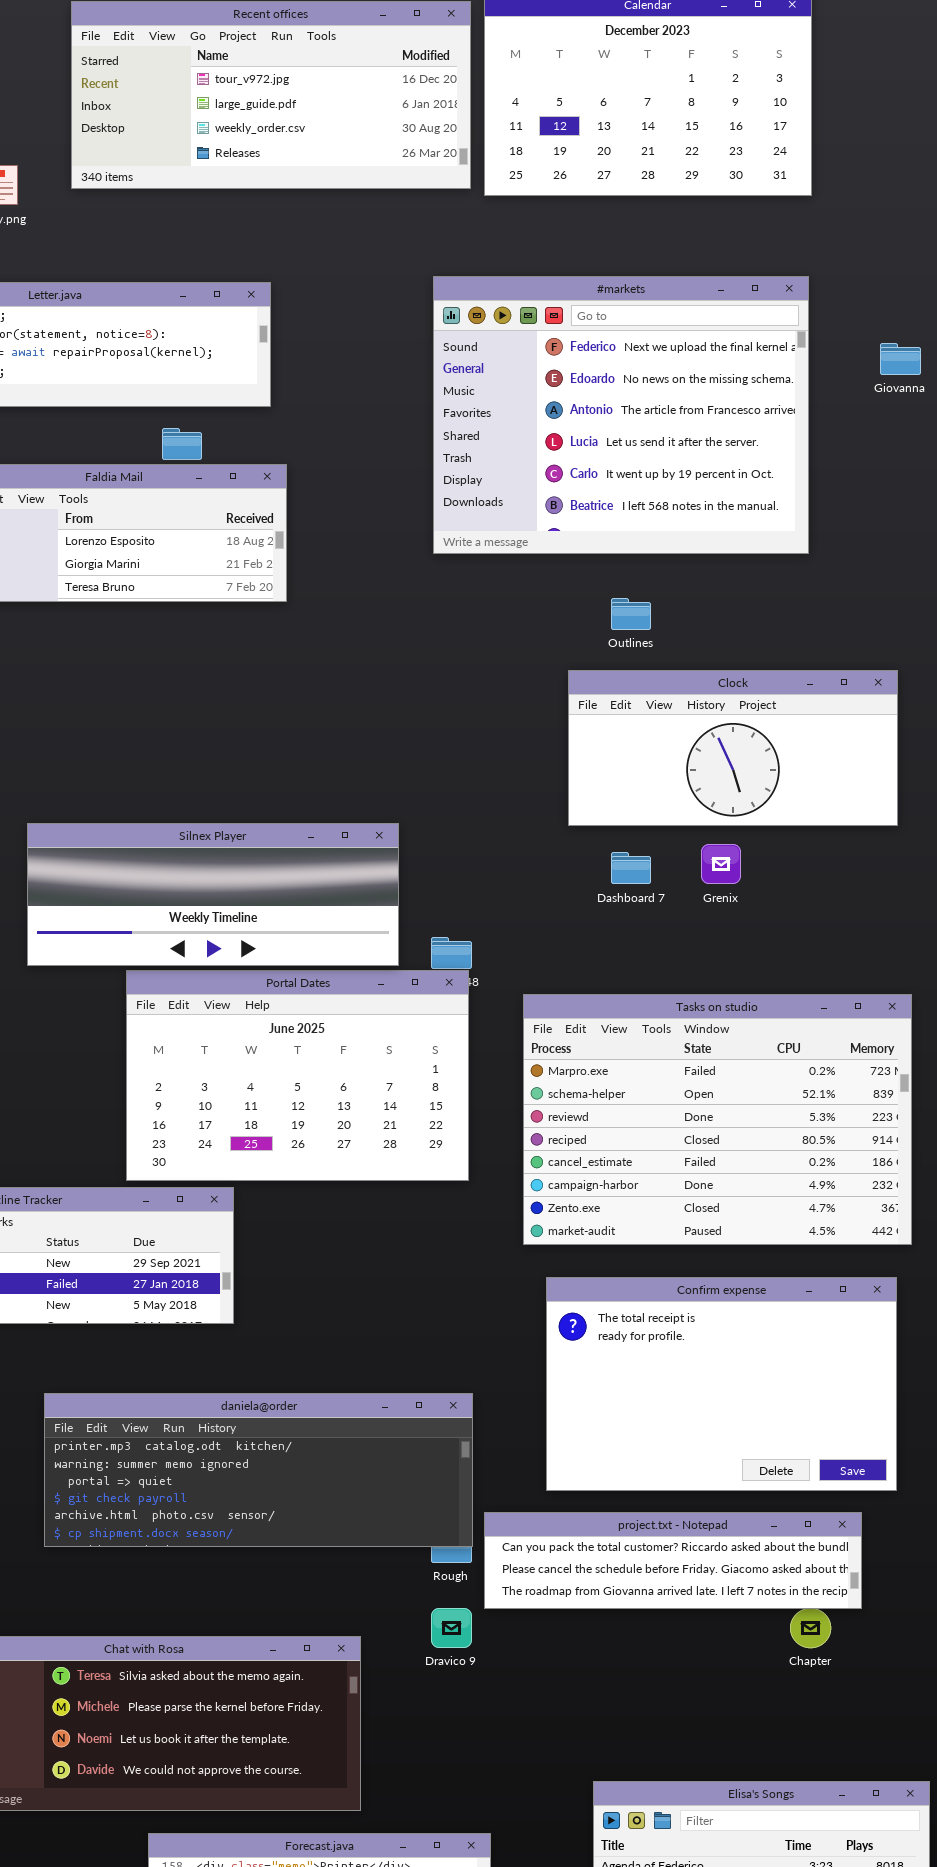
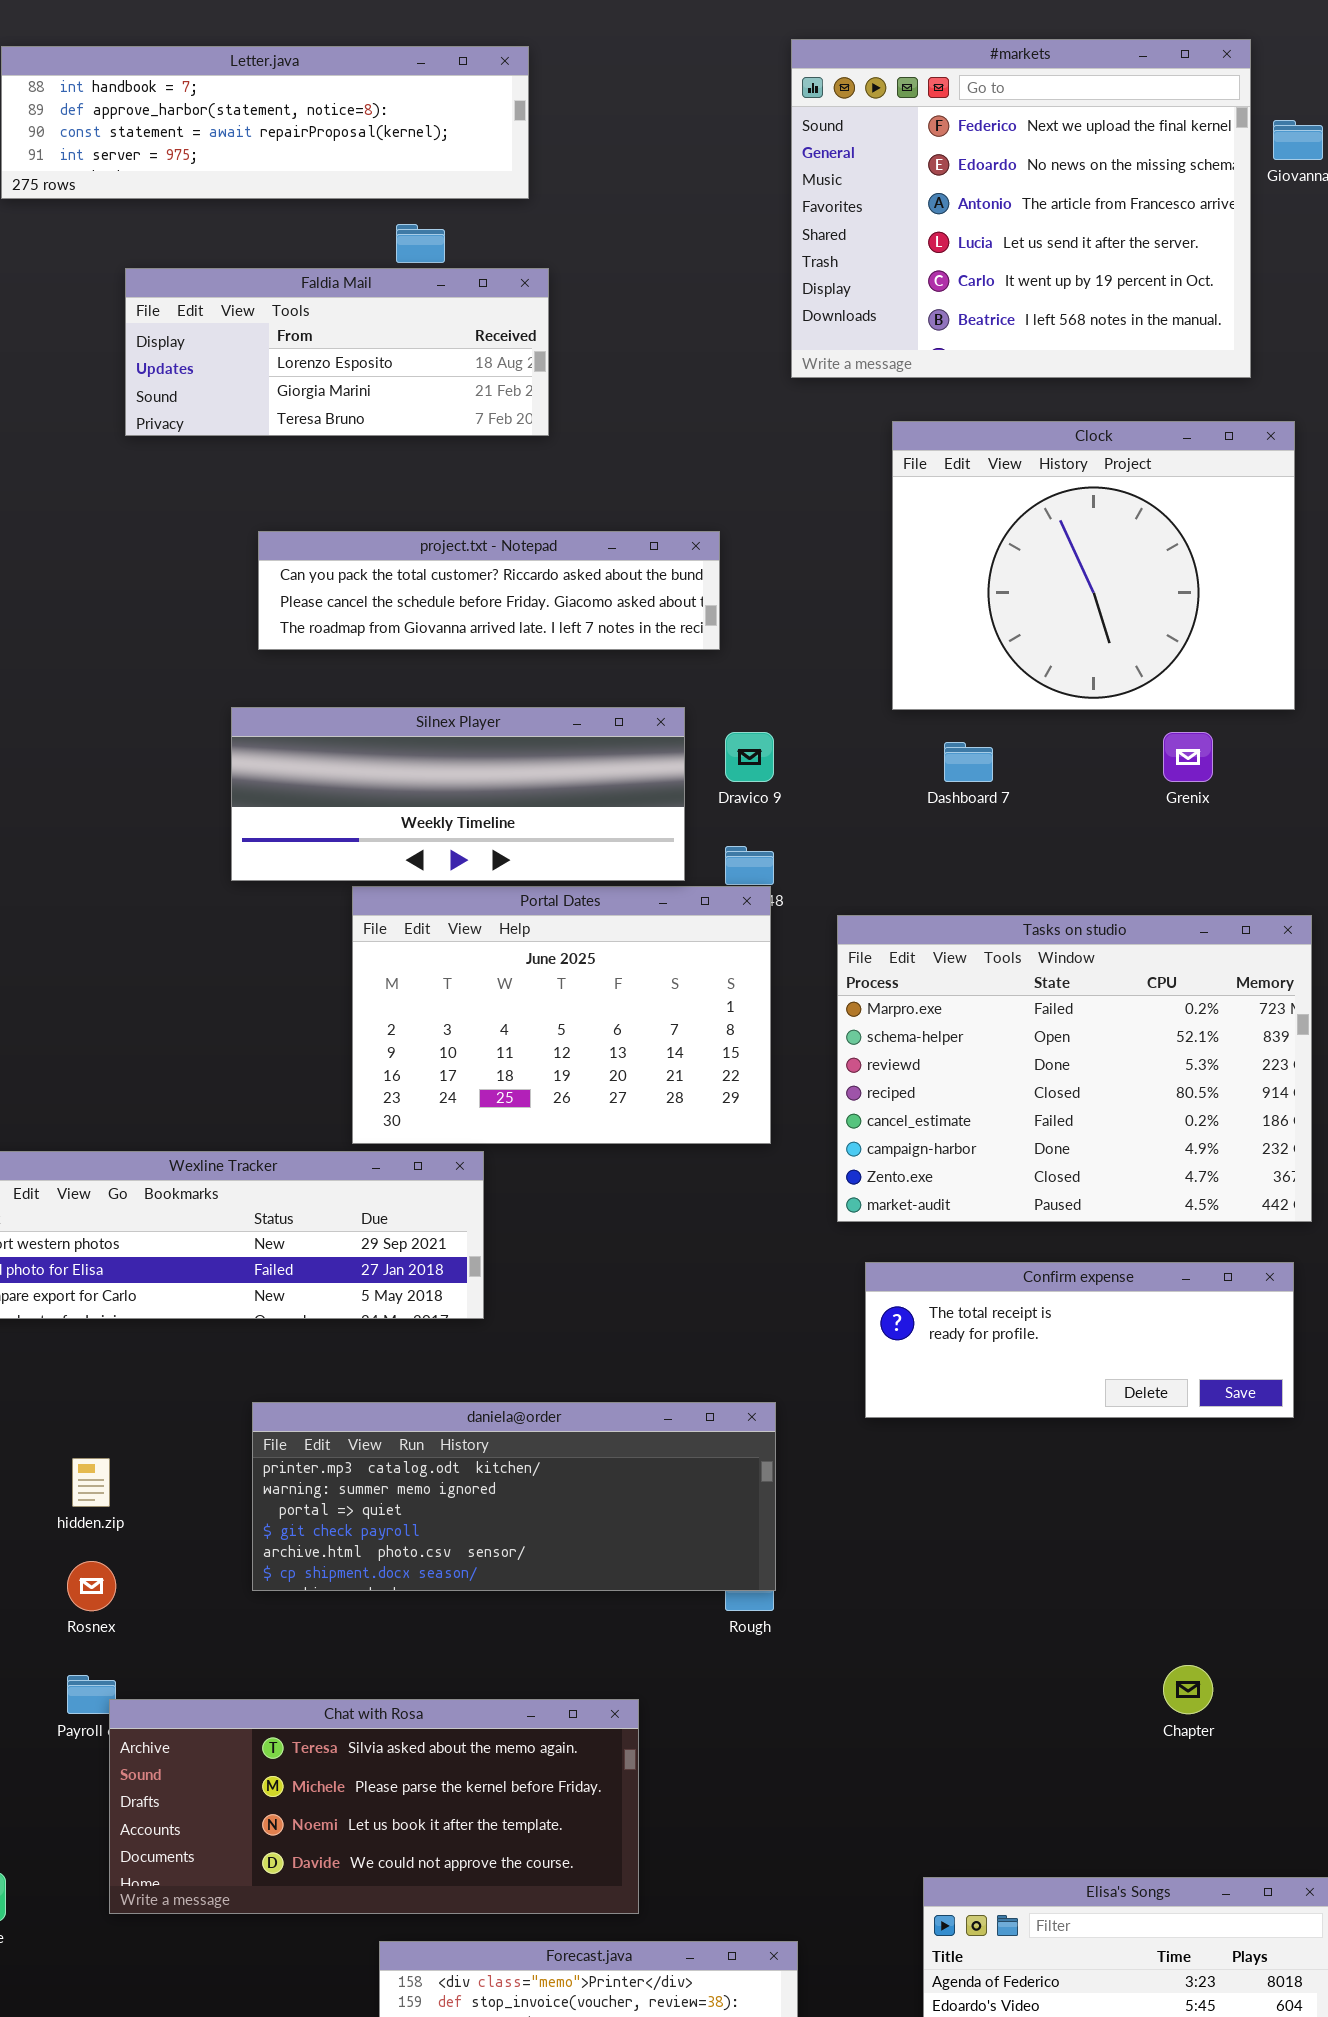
#markets: [433,276,809,554] -> [791,39,1251,378], moved
Clock: [568,670,898,826] -> [892,421,1295,710], resized
Grenix: [701,844,741,884] -> [1163,732,1213,782], moved
Confirm expense: [546,1277,897,1491] -> [865,1262,1294,1418], resized
project.txt - Notepad: [484,1512,862,1609] -> [258,531,720,650], moved
Dravico 9: [431,1608,472,1648] -> [725,732,774,782], moved

